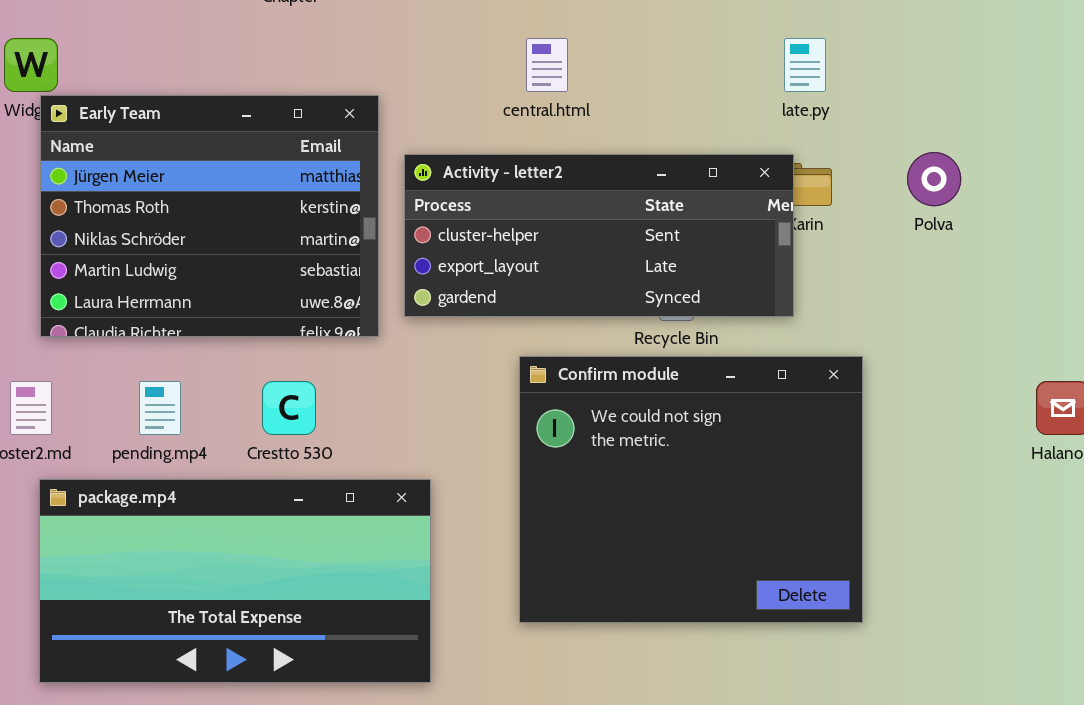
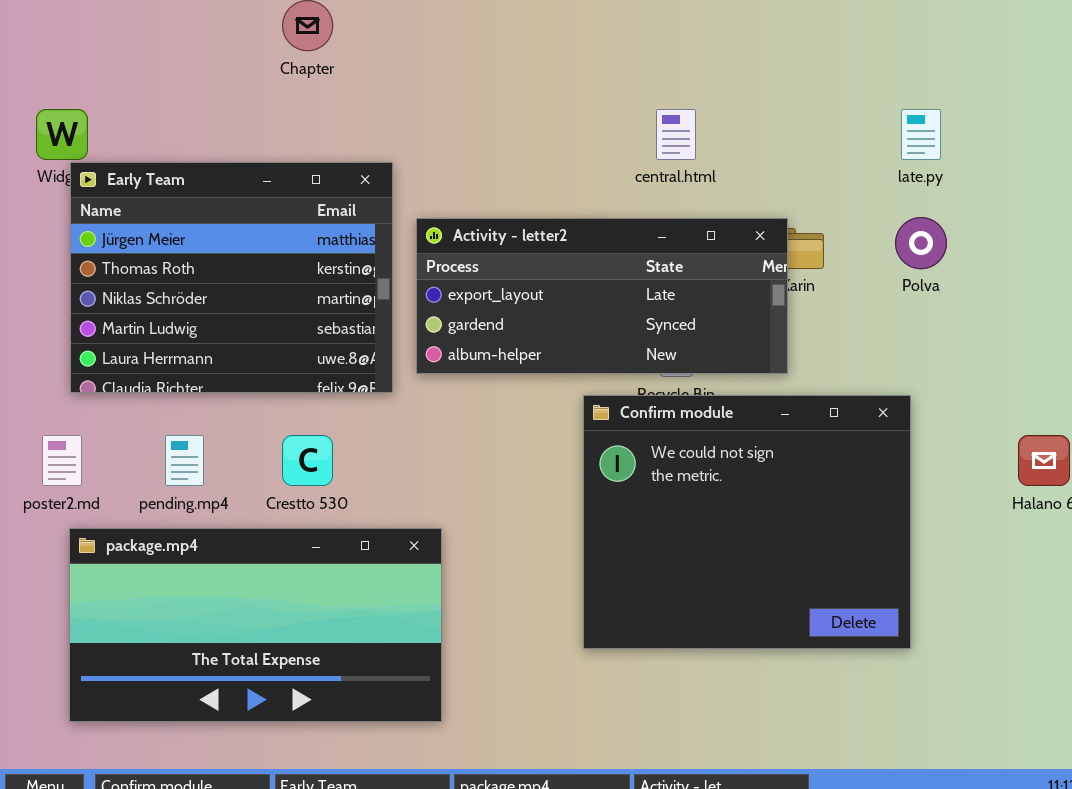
central.html: [526,38,568,92] -> [656,109,696,160], moved
late.py: [784,38,826,92] -> [901,109,941,160], moved
Activity - letter2: [404,154,794,317] -> [416,218,788,374], scrolled down 1 row
Confirm module: [519,356,863,623] -> [583,395,911,649], moved

